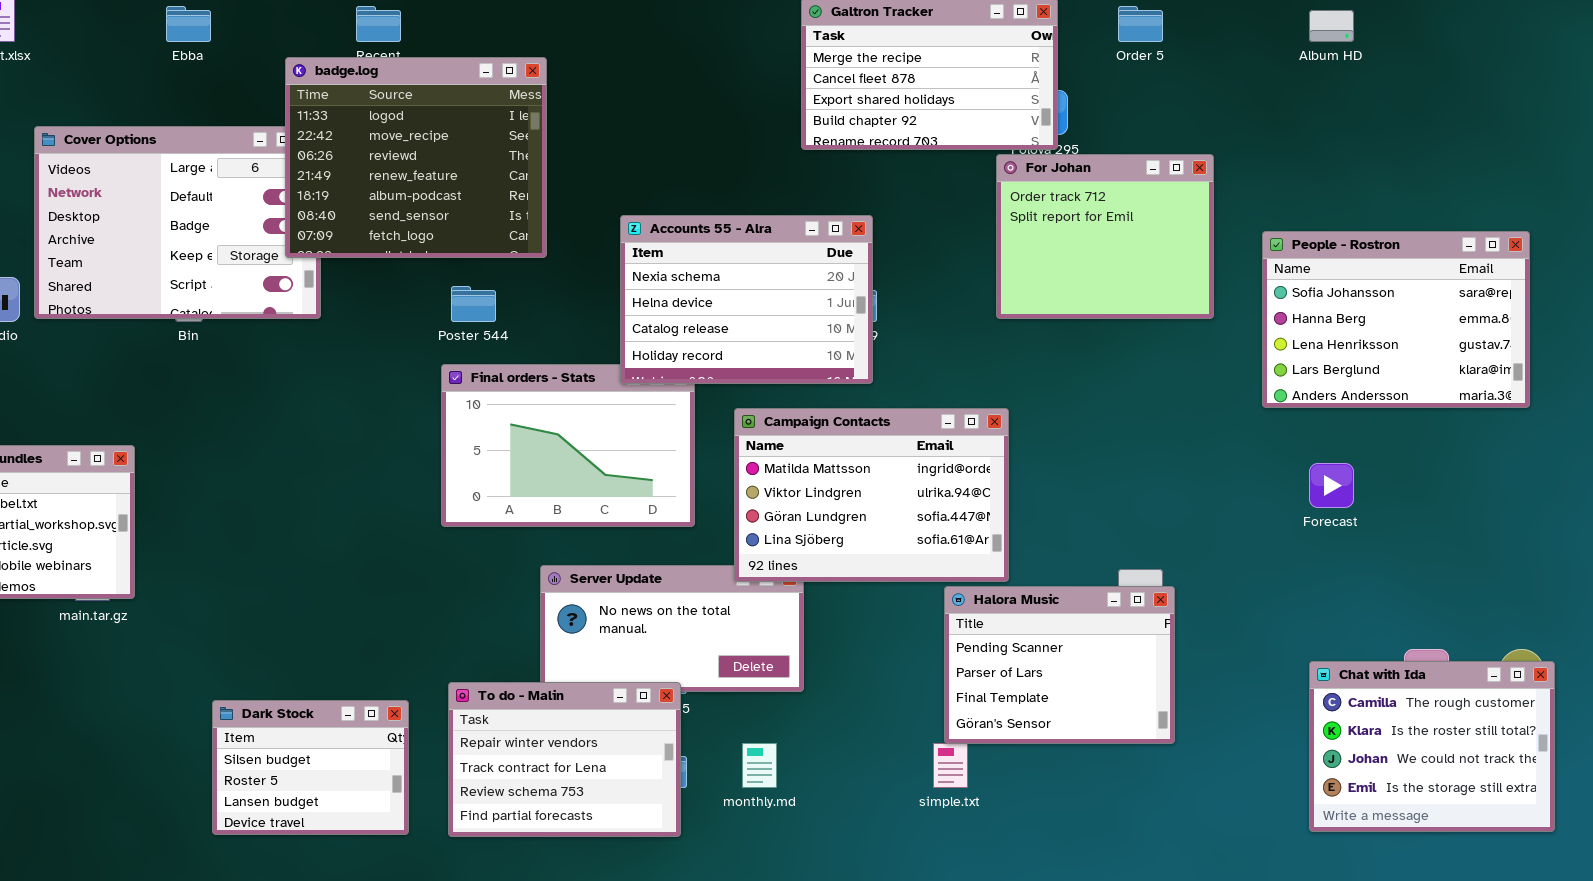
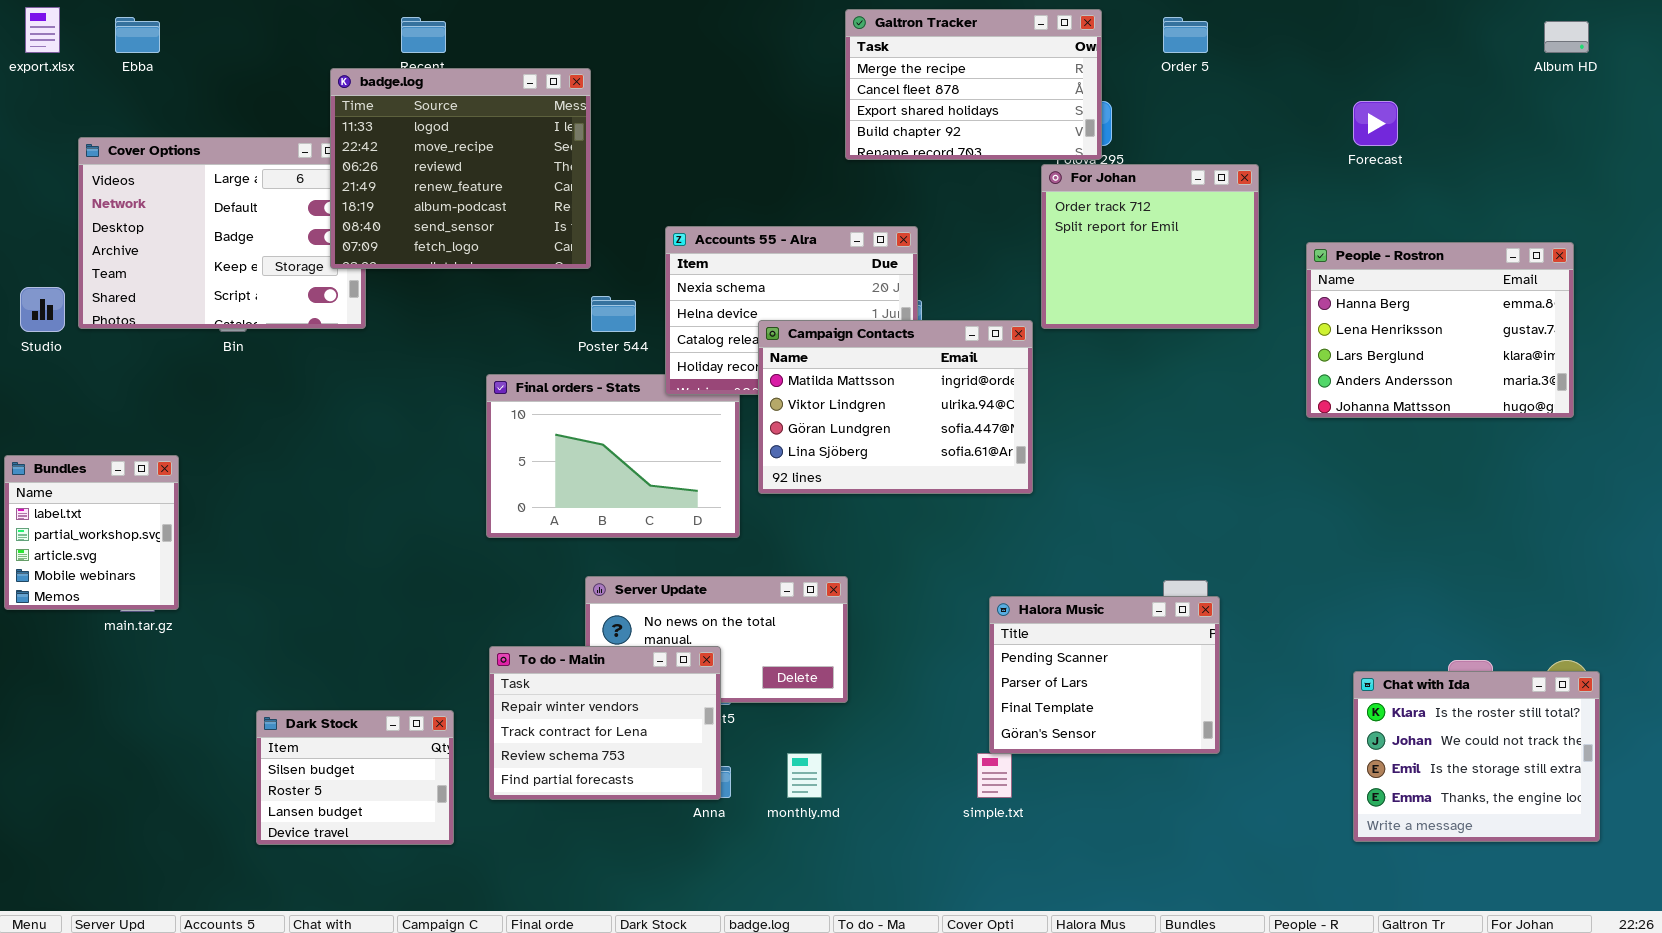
Ebba: [166,6,211,42] -> [115,17,160,53], moved
Album HD: [1309,10,1354,42] -> [1544,21,1589,53], moved
People - Rostron: [1262,231,1530,408] -> [1306,242,1574,418], scrolled down 1 row
Poster 544: [451,286,496,322] -> [591,296,636,332], moved
Campaign Contacts: [734,408,1009,582] -> [758,320,1033,494], moved
Forecast: [1309,463,1354,508] -> [1353,101,1398,146], moved
Chat with Ida: [1309,661,1555,832] -> [1353,671,1600,842], scrolled down 1 row
To do - Malin: [448,682,681,837] -> [489,646,721,800], moved

